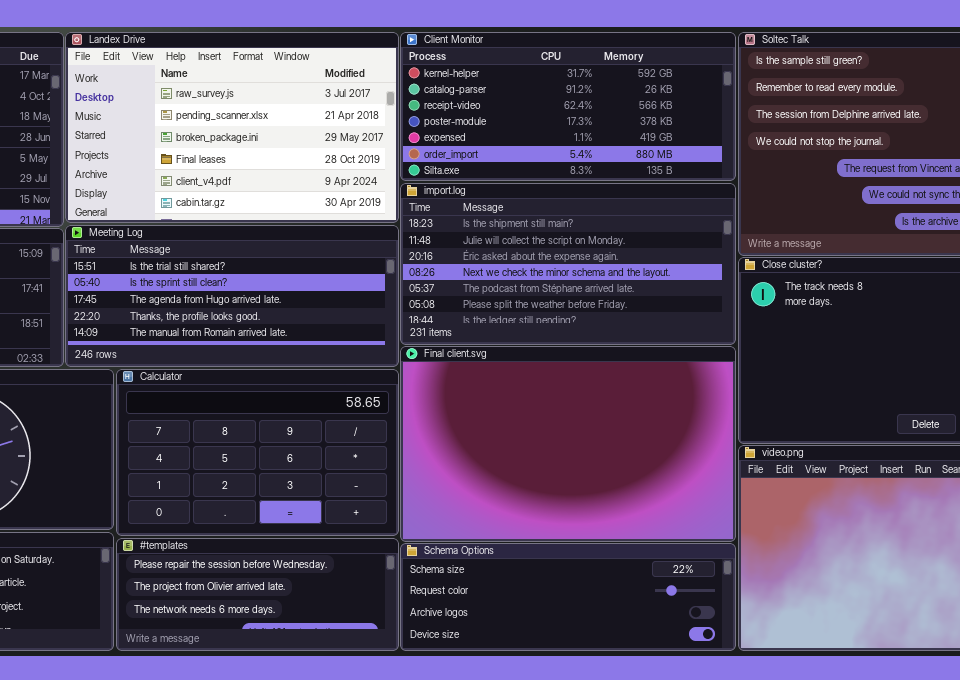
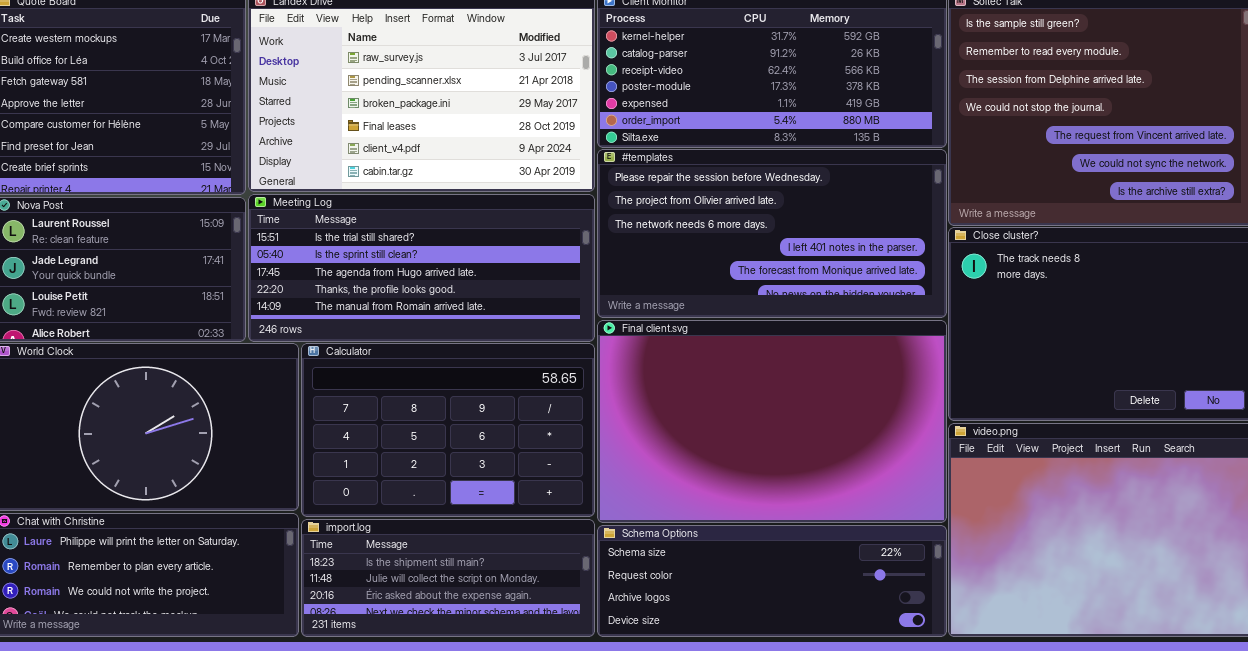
import.log: [400,183,736,345] -> [301,519,595,637], moved, resized
#templates: [116,538,399,651] -> [597,149,947,318], moved, resized

